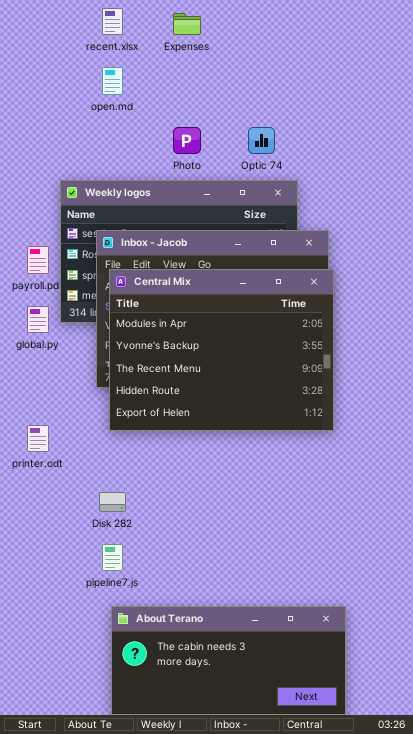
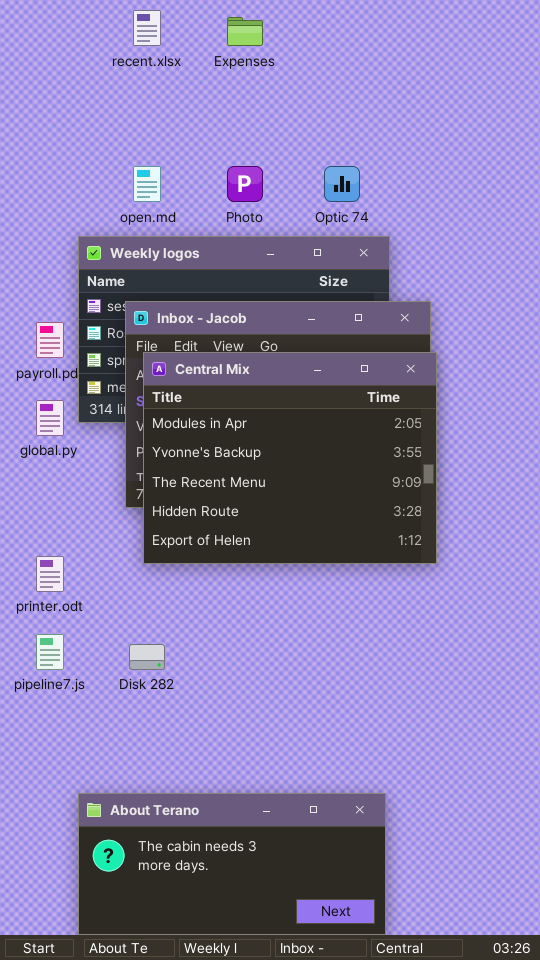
open.md: [102,67,123,95] -> [133,166,161,202], moved
pipeline7.js: [102,544,123,571] -> [36,634,64,670], moved
About Terano: [111,606,346,715] -> [78,793,386,935], moved

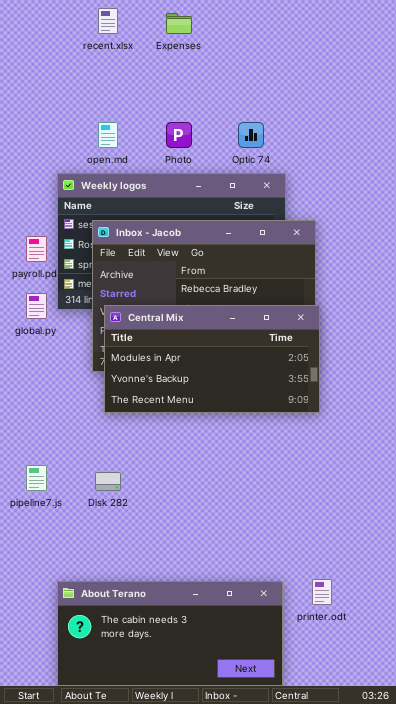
Central Mix: [143,352,437,564] -> [104,305,320,413], resized
printer.odt: [36,556,64,592] -> [312,579,332,605], moved

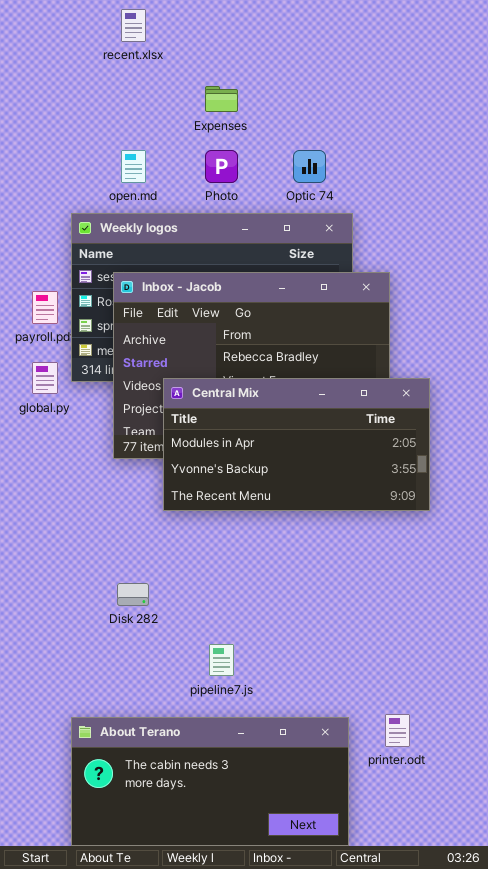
Expenses: [166,13,192,34] -> [205,86,238,112], moved
Central Mix: [104,305,320,413] -> [163,378,430,511], moved
pipeline7.js: [26,465,47,491] -> [209,644,234,676], moved

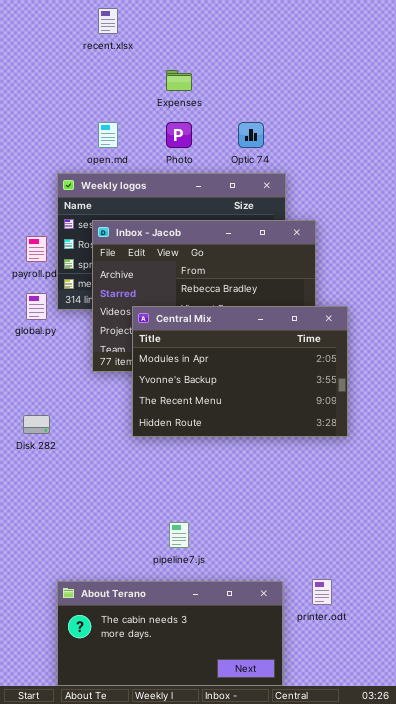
Central Mix: [163,378,430,511] -> [132,306,348,437], resized
Disk 282: [117,583,149,606] -> [23,415,50,434], moved

